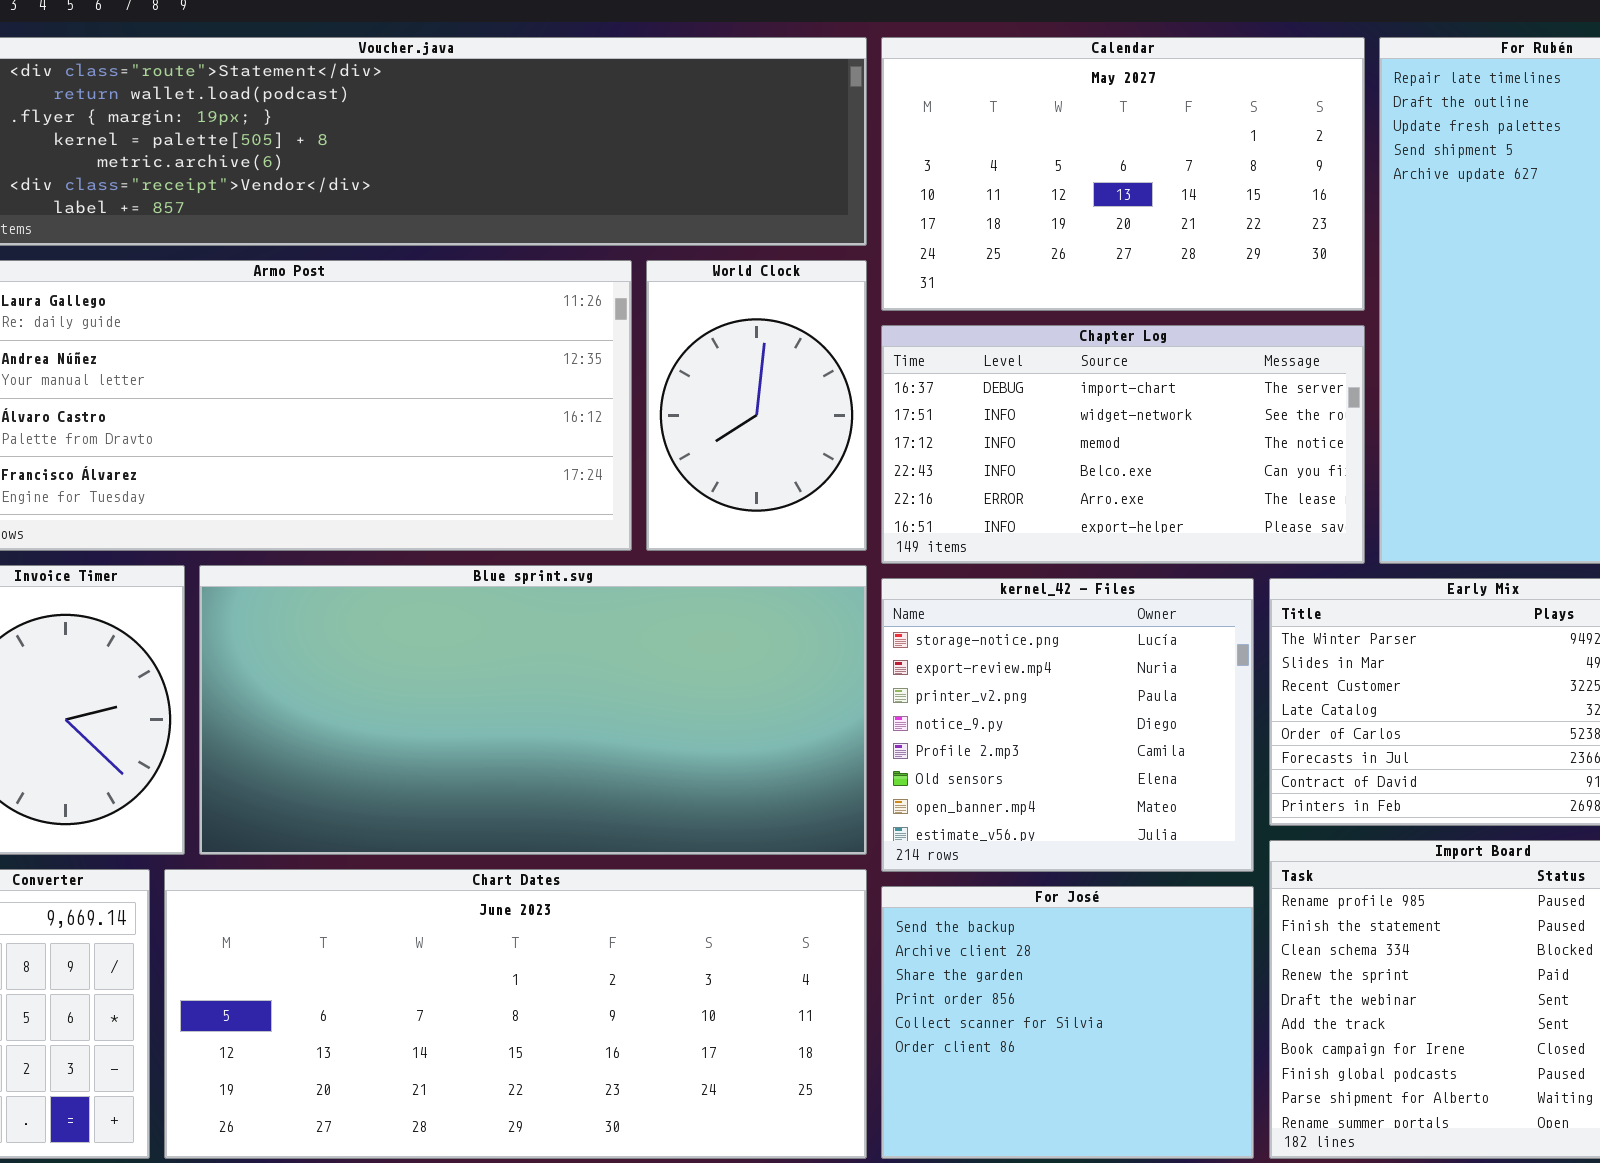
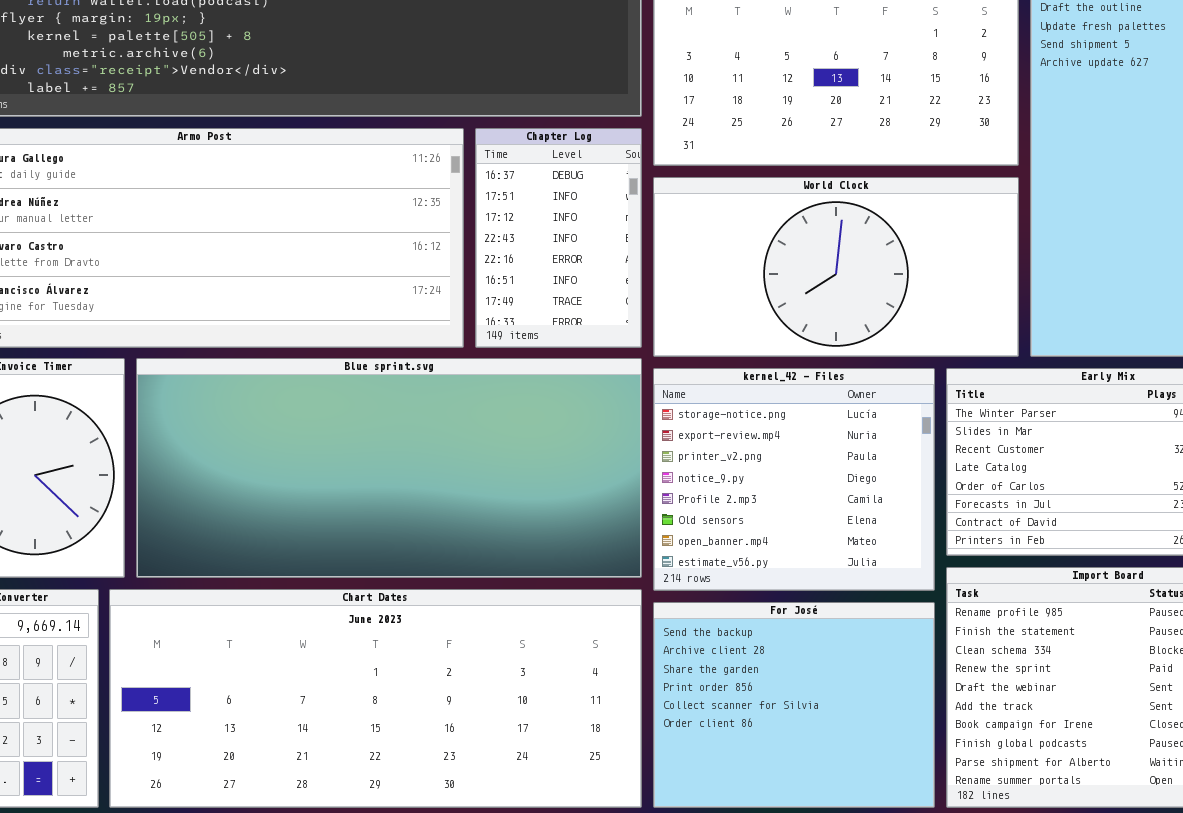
World Clock: [646,260,867,551] -> [653,177,1019,357], moved, resized
Chapter Log: [881,325,1365,564] -> [475,128,642,348], moved, resized

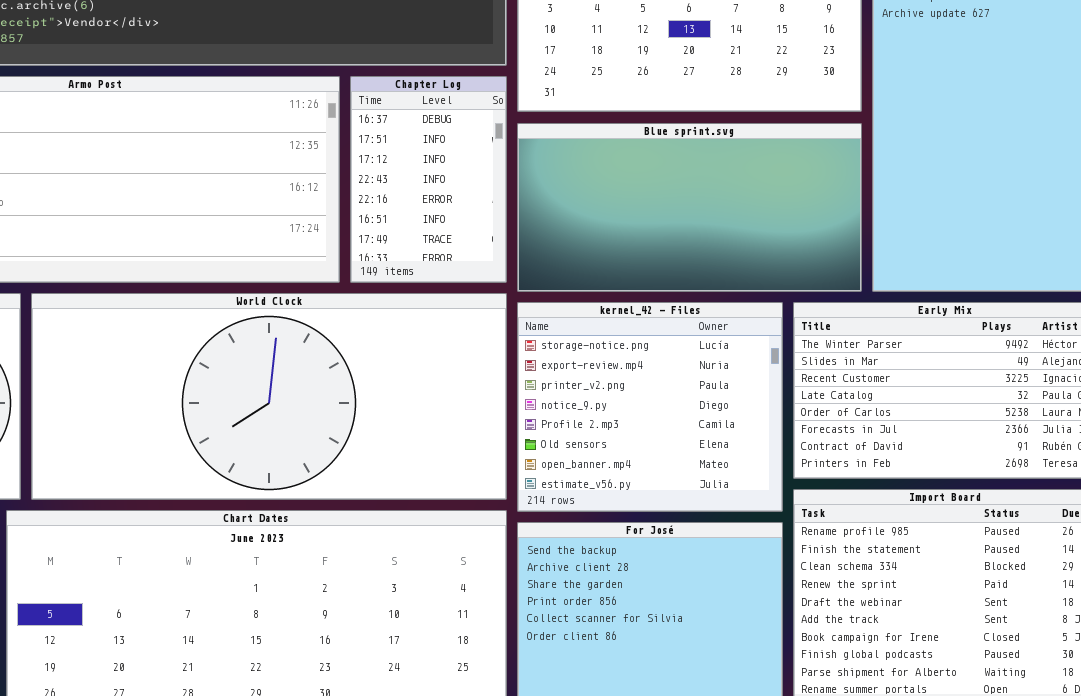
World Clock: [653,177,1019,357] -> [31,293,507,500], moved, resized
Blue sprint.svg: [136,358,642,578] -> [517,123,862,292], moved, resized

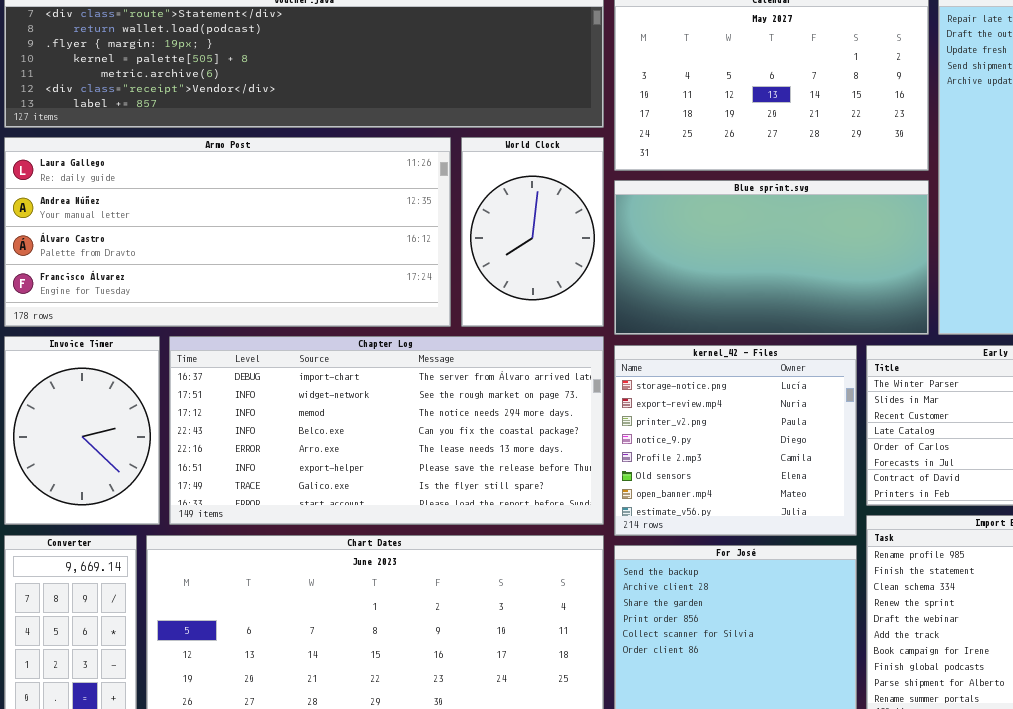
Chapter Log: [350,76,507,283] -> [169,336,604,525], moved, resized
World Clock: [31,293,507,500] -> [461,137,604,327], moved, resized

